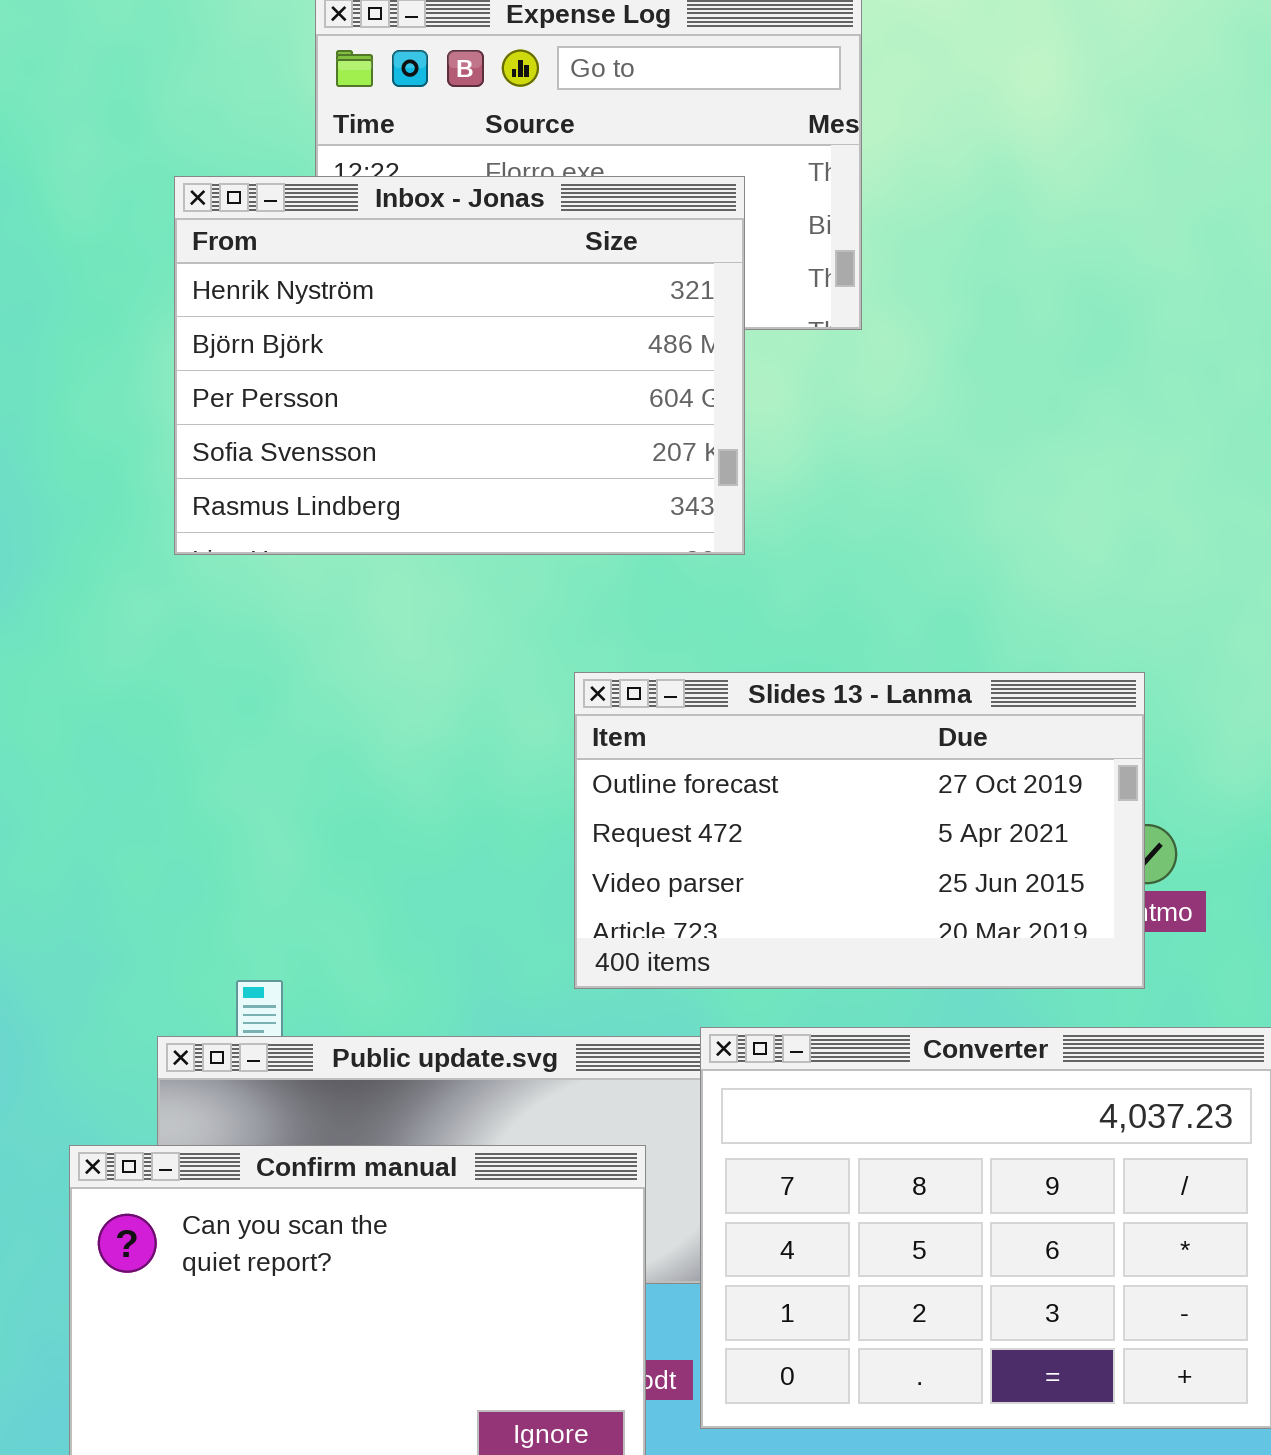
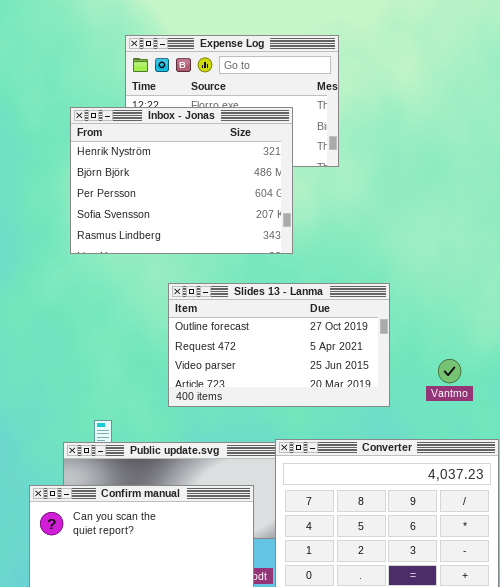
Slides 13 - Lanma: [574,672,1145,989] -> [168,283,390,407], moved

